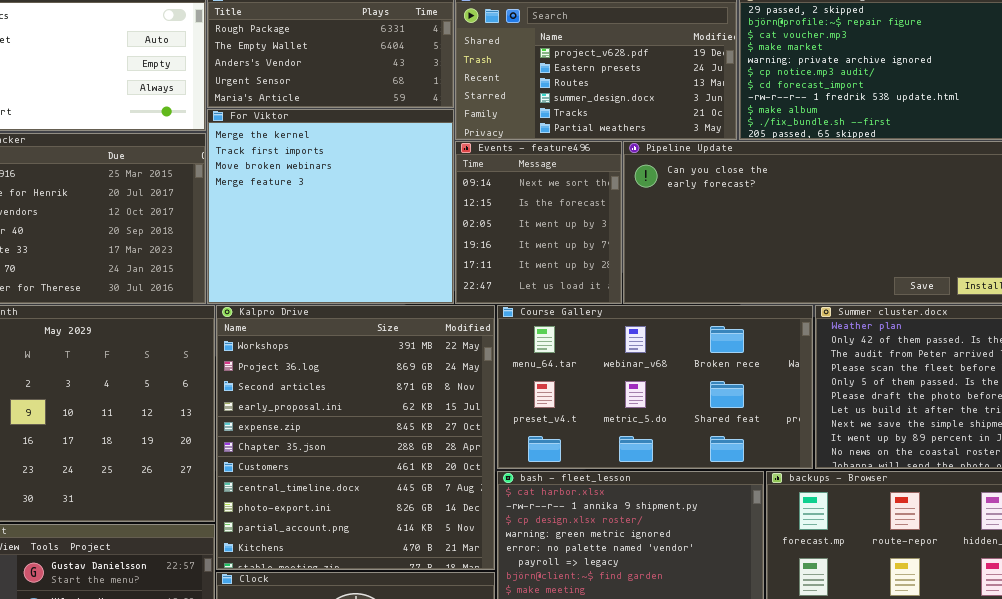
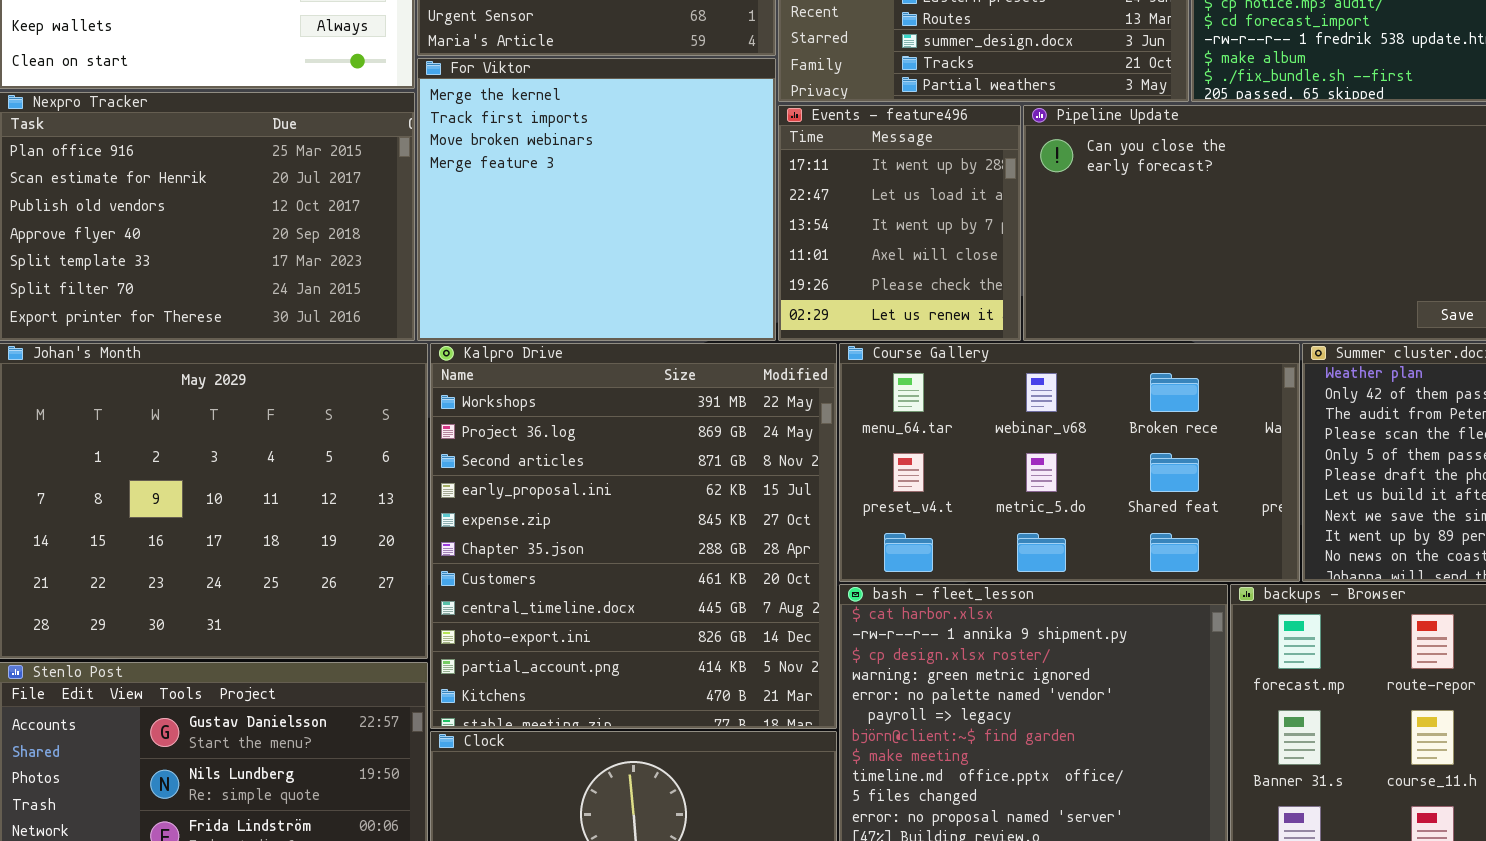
Events - feature496: [455,141,622,304] -> [778,105,1021,341], scrolled down 4 rows

